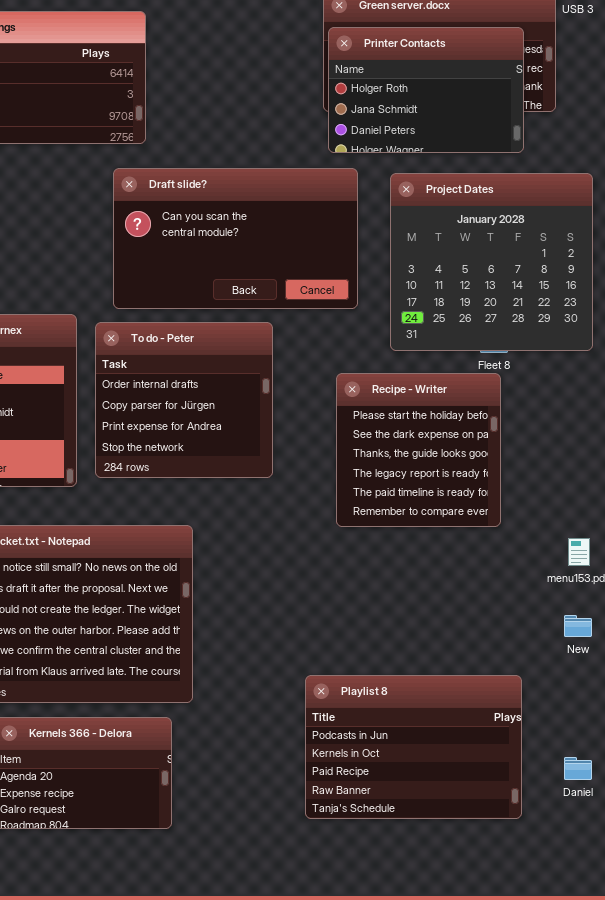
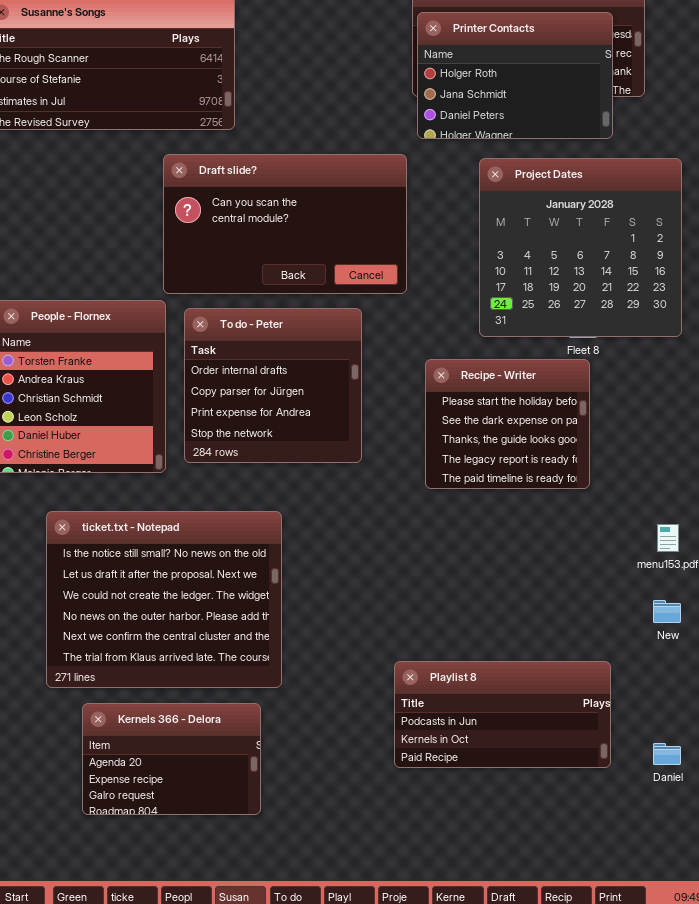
Draft slide?: [113,168,358,309] -> [163,154,407,294], moved
Recipe - Writer: [336,373,501,527] -> [425,359,590,489], resized
Playlist 8: [305,675,522,819] -> [394,661,611,768], resized

